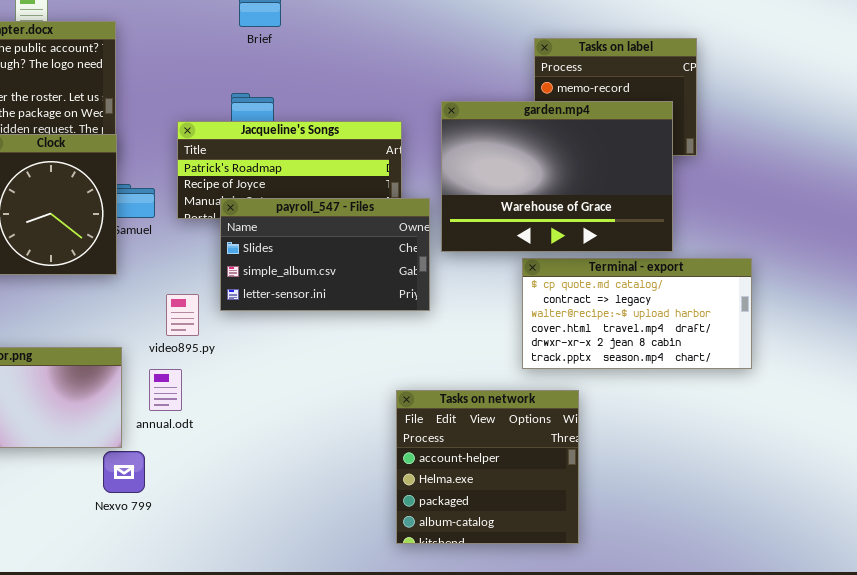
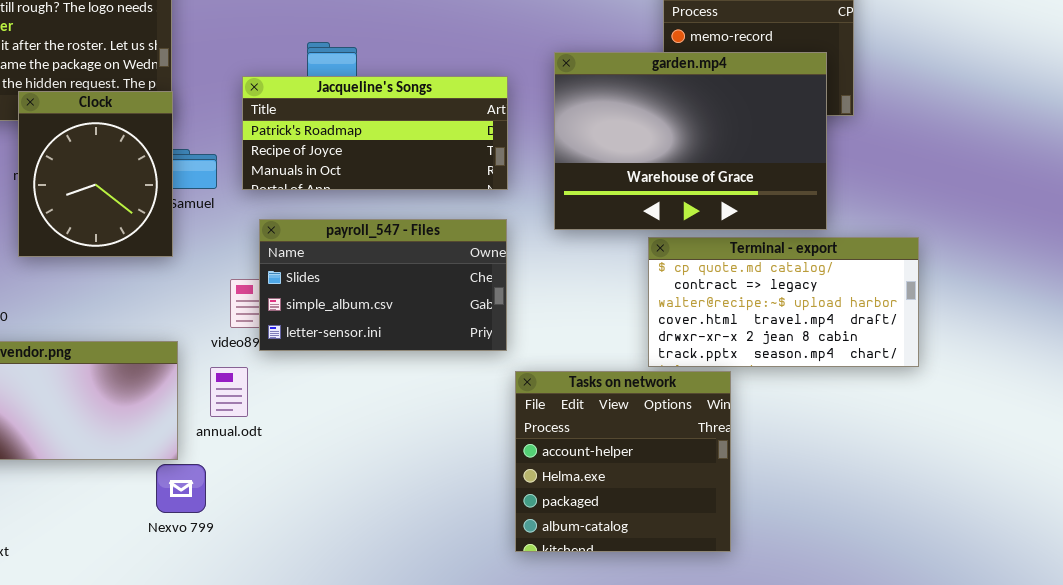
payroll_547 - Files: [220,198,430,311] -> [259,219,507,351], moved
Tasks on network: [396,390,579,544] -> [515,371,731,552], moved

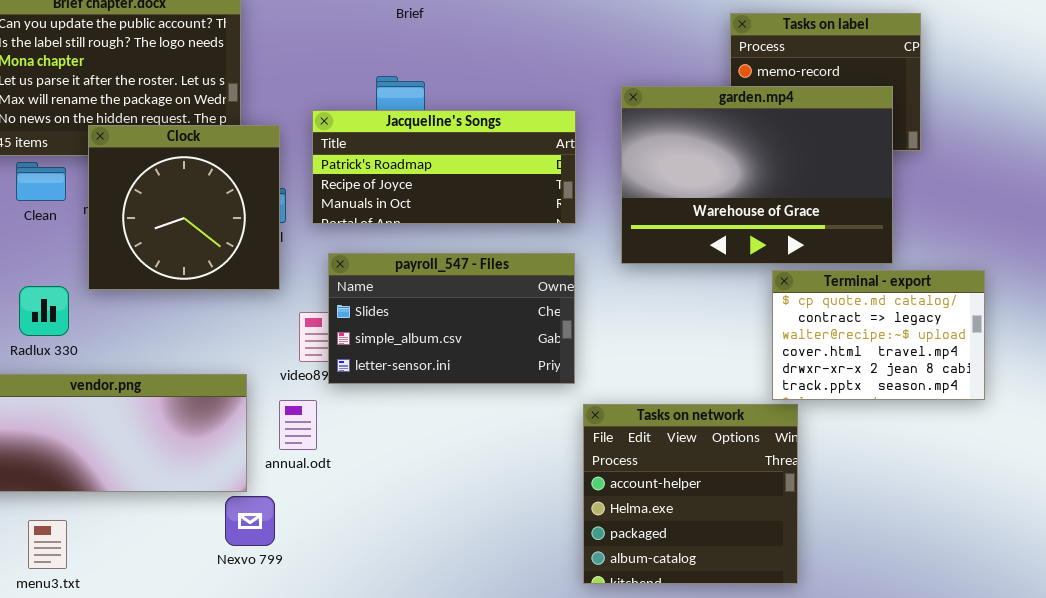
Clock: [18,91,173,257] -> [88,125,280,290], resized
Terminal - export: [648,237,919,367] -> [772,270,985,400], resized

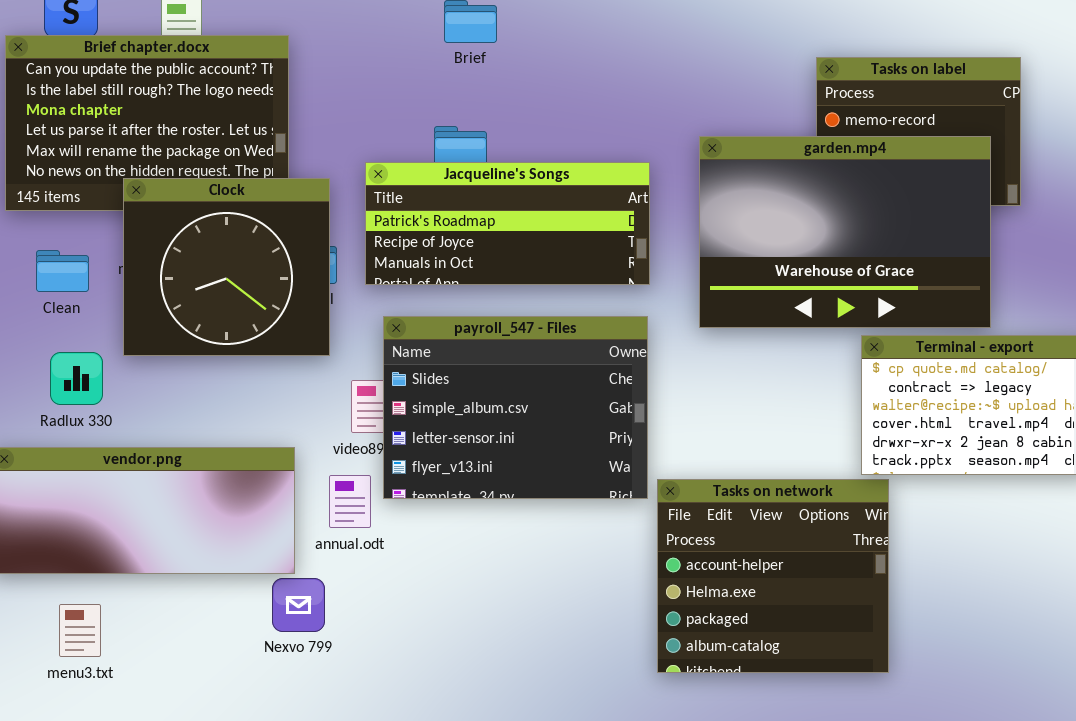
Clean: [16,162,66,201] -> [36,250,89,292], moved
payroll_547 - Files: [328,253,575,384] -> [383,316,648,499], resized

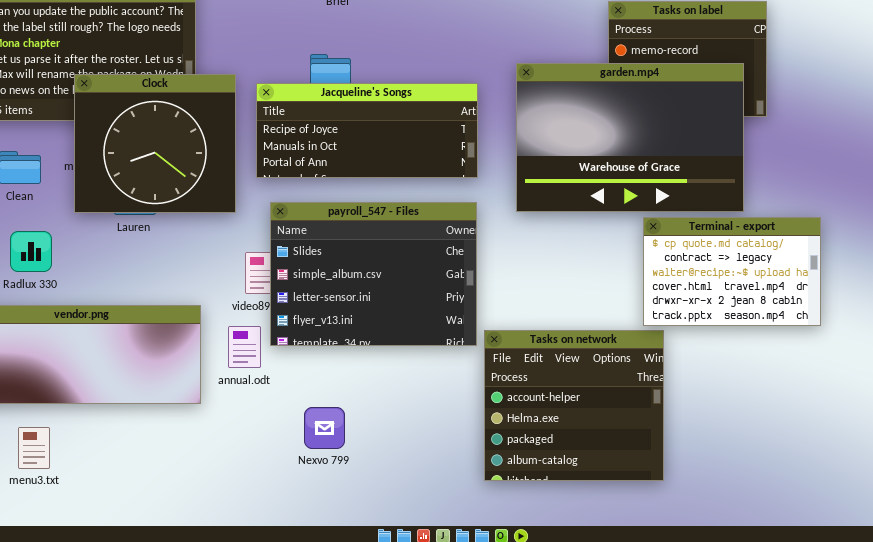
Jacqueline's Songs: [365,162,650,285] -> [256,83,478,178], scrolled down 1 row
Clock: [123,178,330,356] -> [74,74,236,213], moved
Nexvo 799: [272,578,325,632] -> [304,407,345,449], moved

